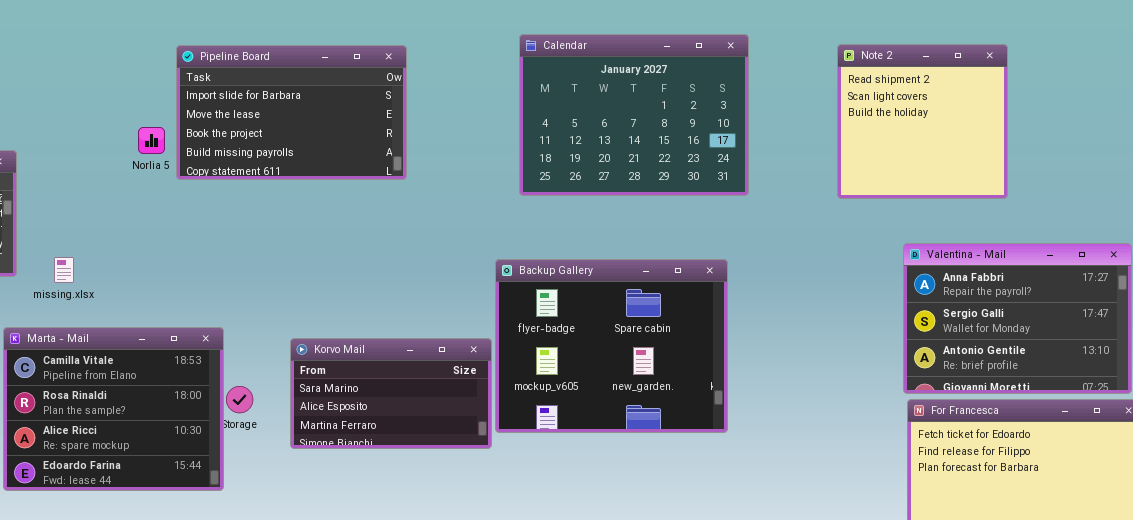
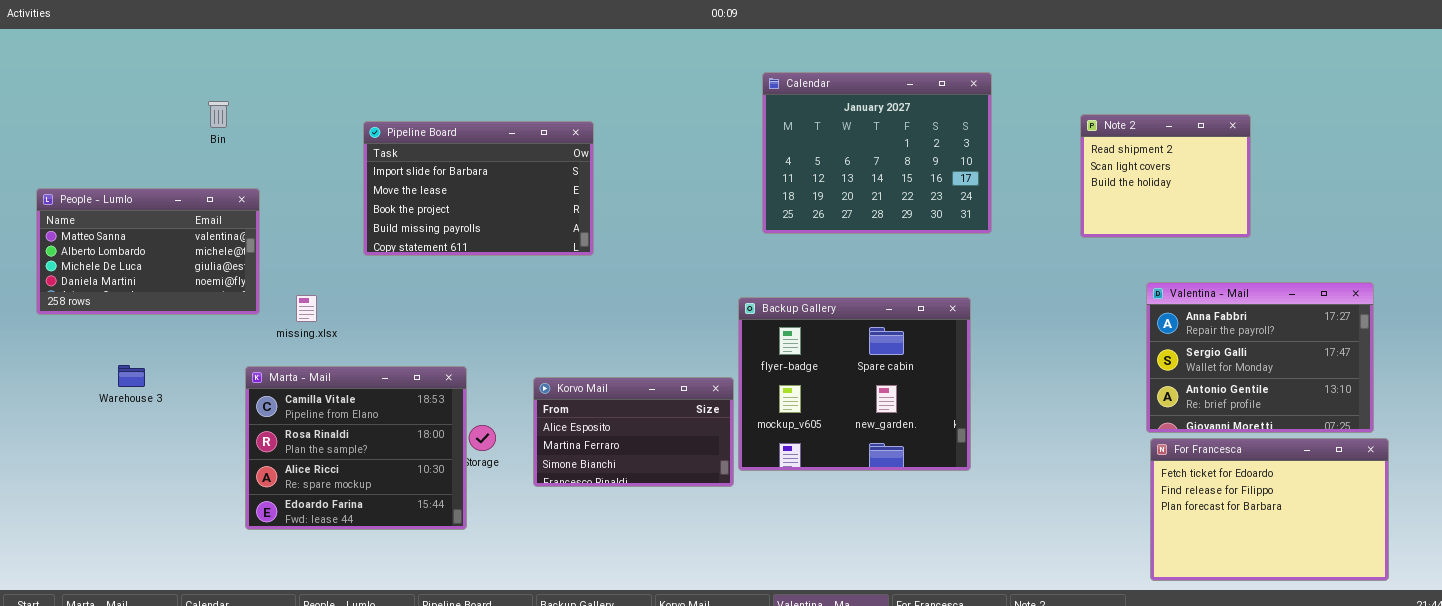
Note 2: [837,44,1008,199] -> [1080,114,1251,238], resized
Pipeline Board: [176,45,407,180] -> [363,121,594,256], moved
Korvo Mail: [290,338,492,449] -> [533,377,734,487], scrolled down 1 row

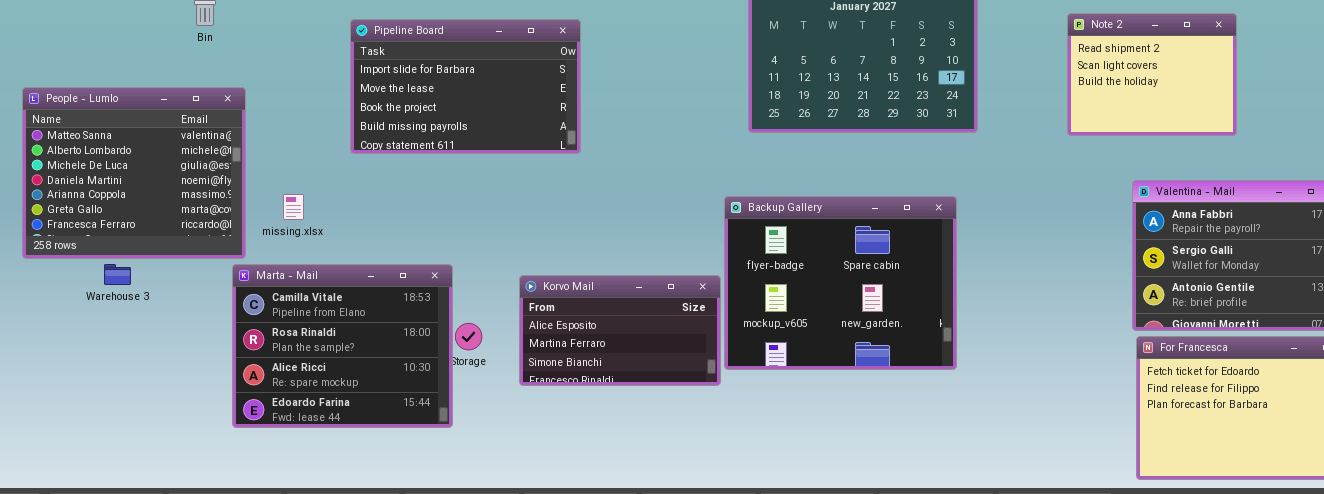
People - Lumlo: [36,188,260,315] -> [22,87,246,259], resized

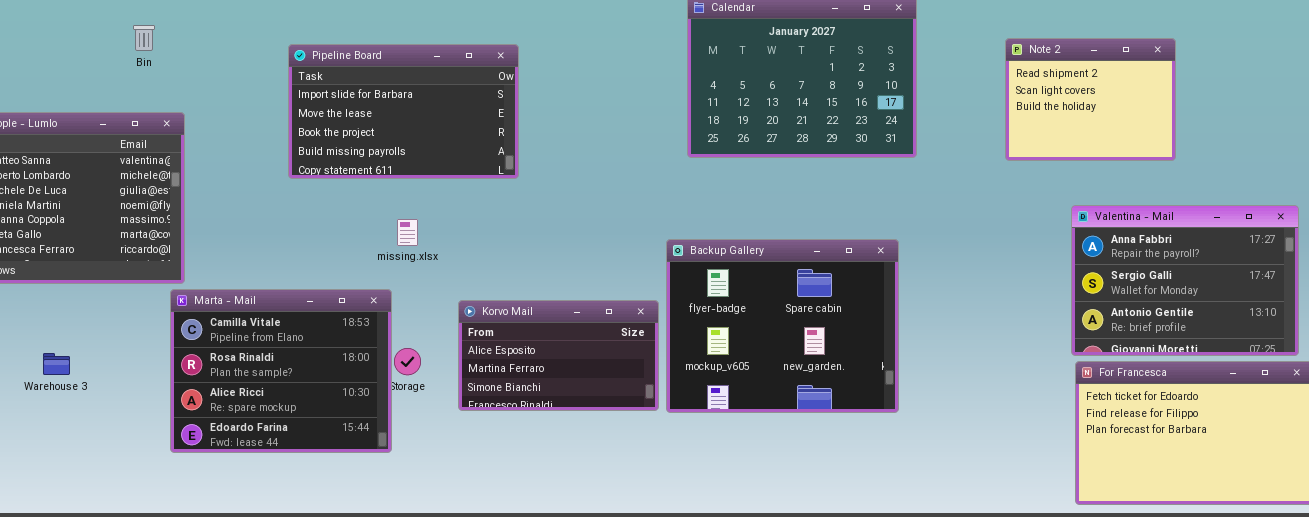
missing.xlsx: [283,194,304,220] -> [397,219,418,246], moved
Backup Gallery: [724,196,957,370] -> [666,239,899,413], moved
Warehouse 3: [104,264,131,285] -> [43,353,70,375], moved

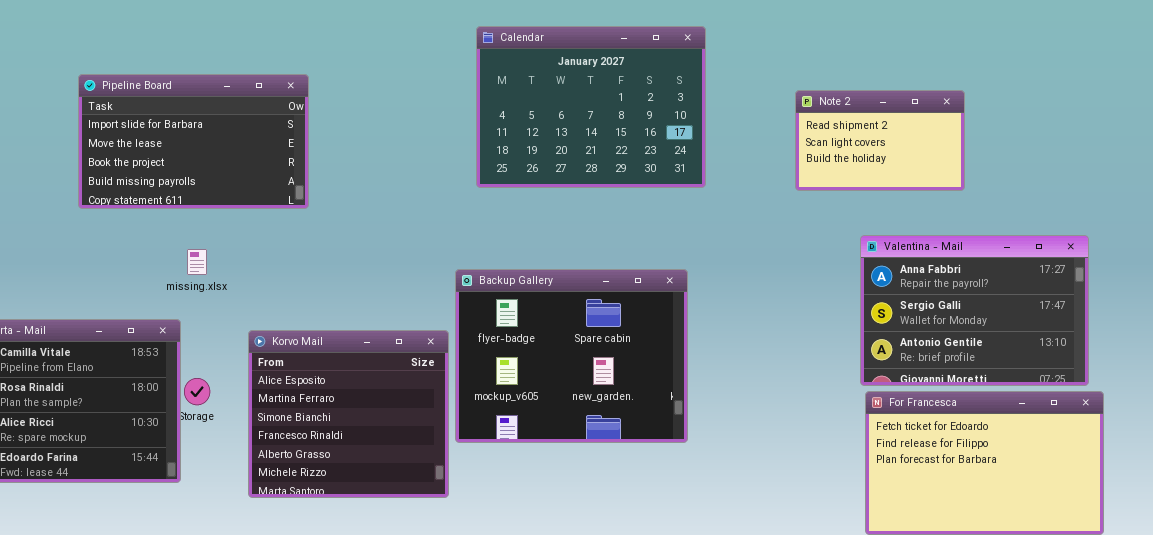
Note 2: [1005,38,1176,161] -> [795,90,965,191], resized
Korvo Mail: [458,300,659,411] -> [248,330,449,498], resized

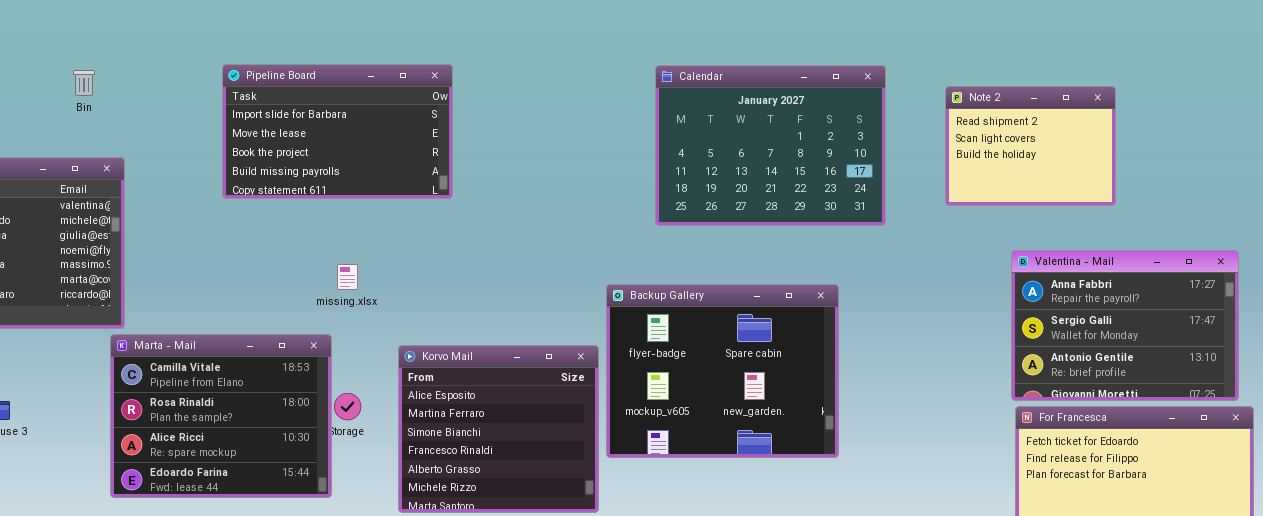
Calendar: [476,26,706,188] -> [655,65,886,226], moved
Pipeline Board: [78,74,309,209] -> [222,64,453,199], moved
Note 2: [795,90,965,191] -> [945,86,1116,206], resized

